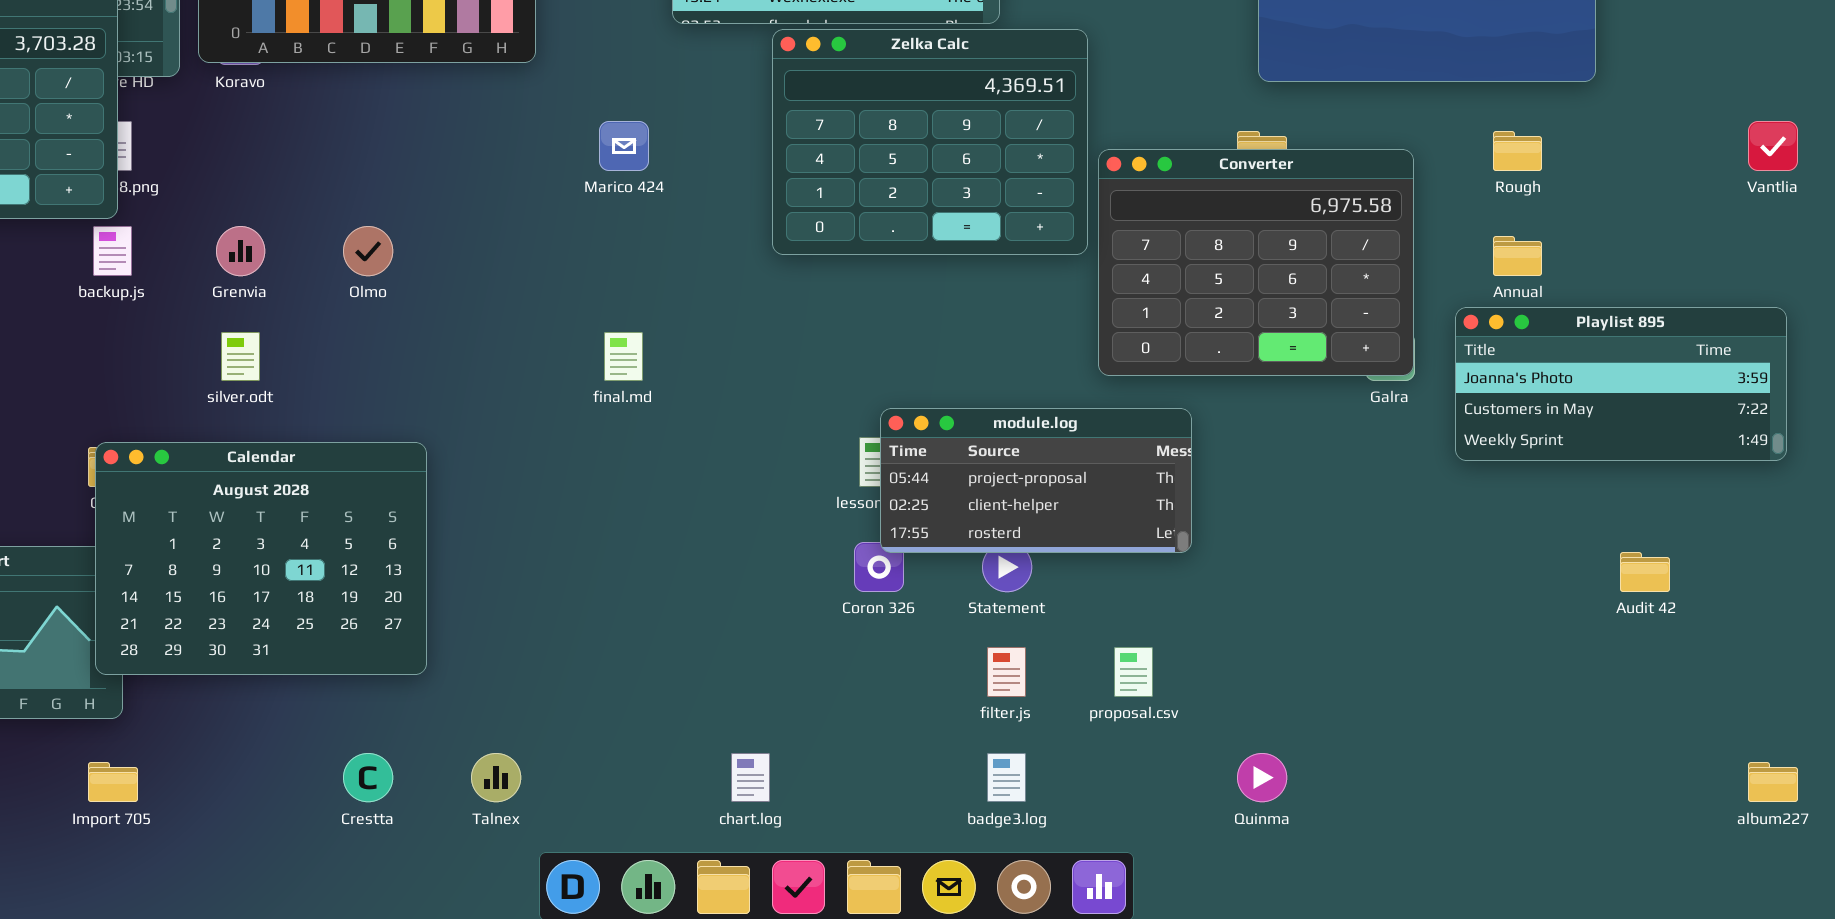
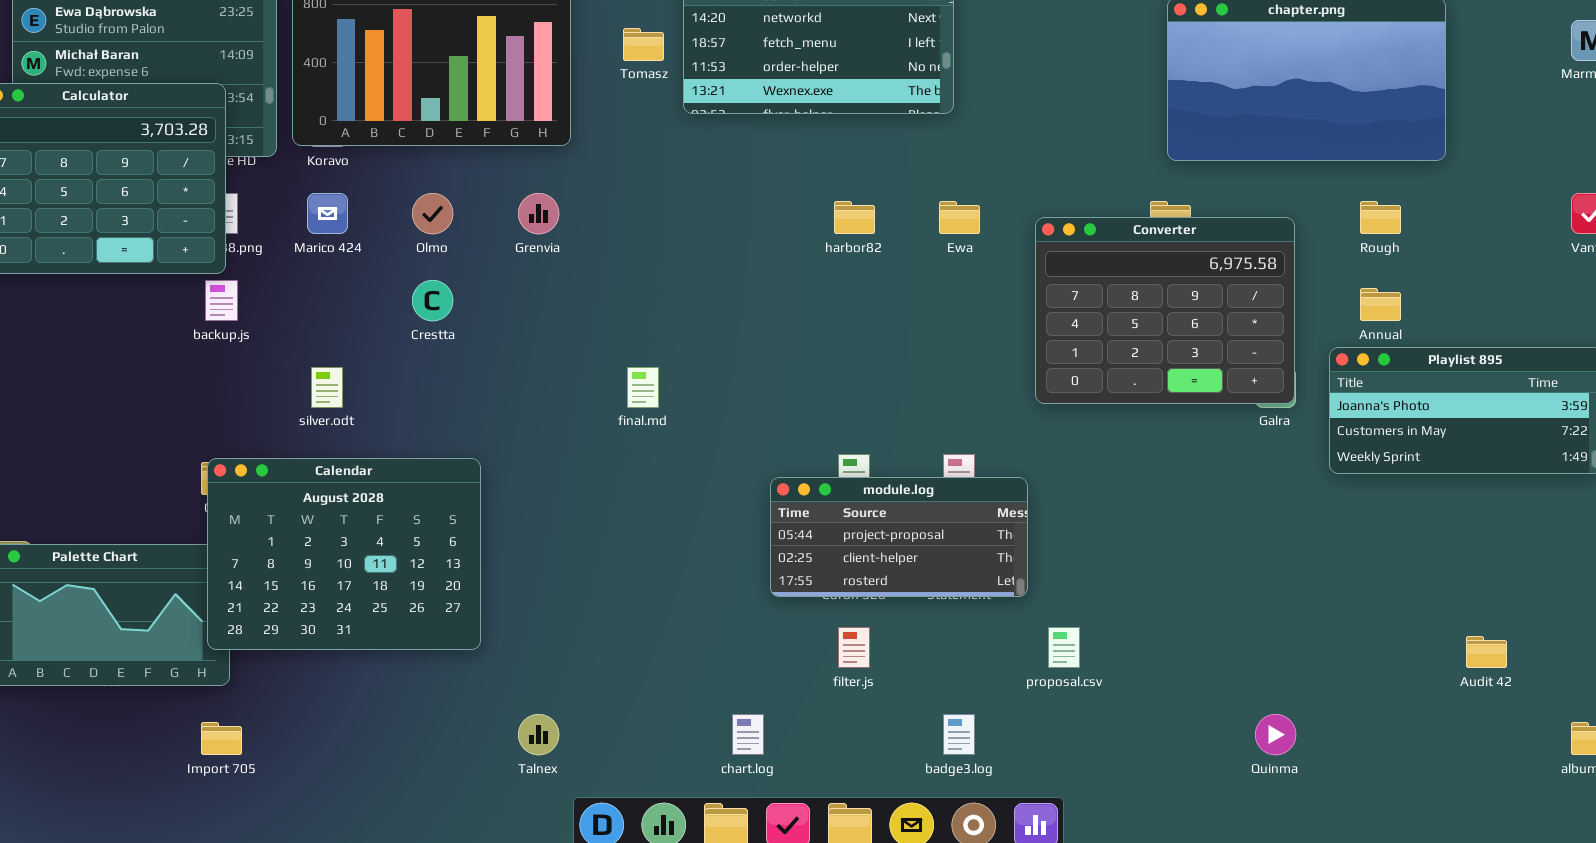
Zelka Calc: [772,29,1088,255] -> none, closed
Marico 424: [599,121,649,171] -> [307,193,348,234], moved
Grenvia: [216,226,265,276] -> [518,193,559,234], moved
Olmo: [343,226,393,276] -> [412,193,453,234], moved
module.log: [880,408,1192,553] -> [770,477,1028,597], moved
Audit 42: [1620,552,1670,592] -> [1466,636,1507,668], moved
filter.js: [987,647,1026,697] -> [838,627,870,668], moved
Crestta: [343,753,393,802] -> [412,280,453,321], moved
Quinma: [1237,753,1287,802] -> [1255,714,1296,755], moved

